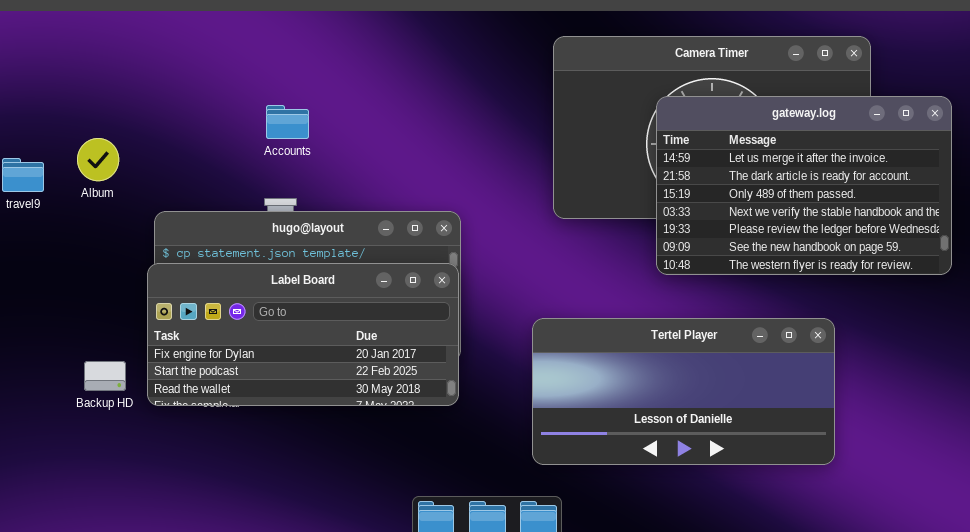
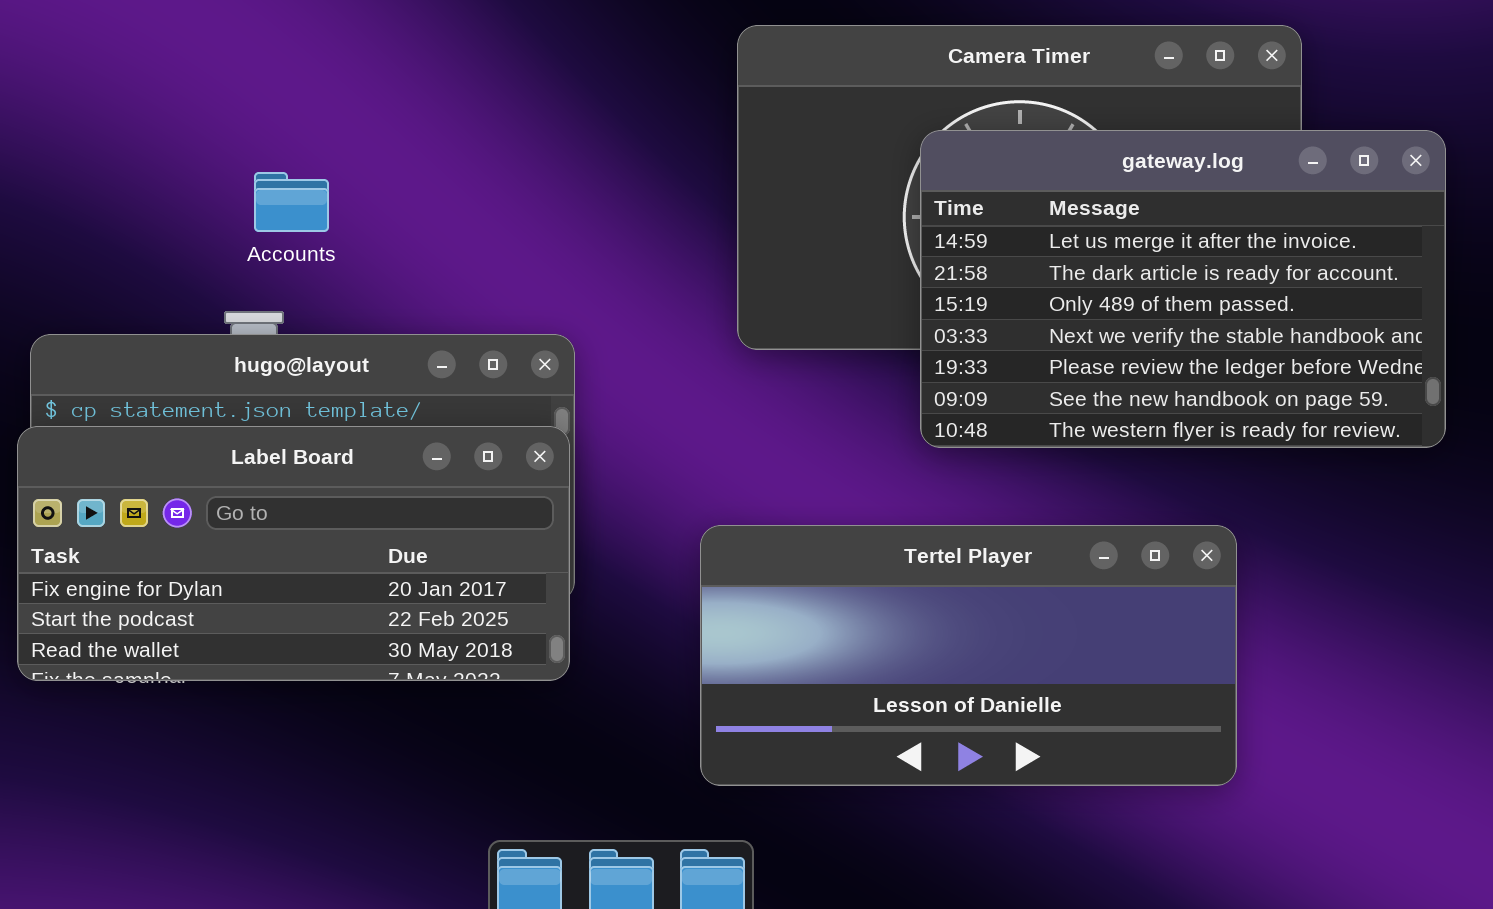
Accounts: [266,105,309,139] -> [254,172,329,232], moved

